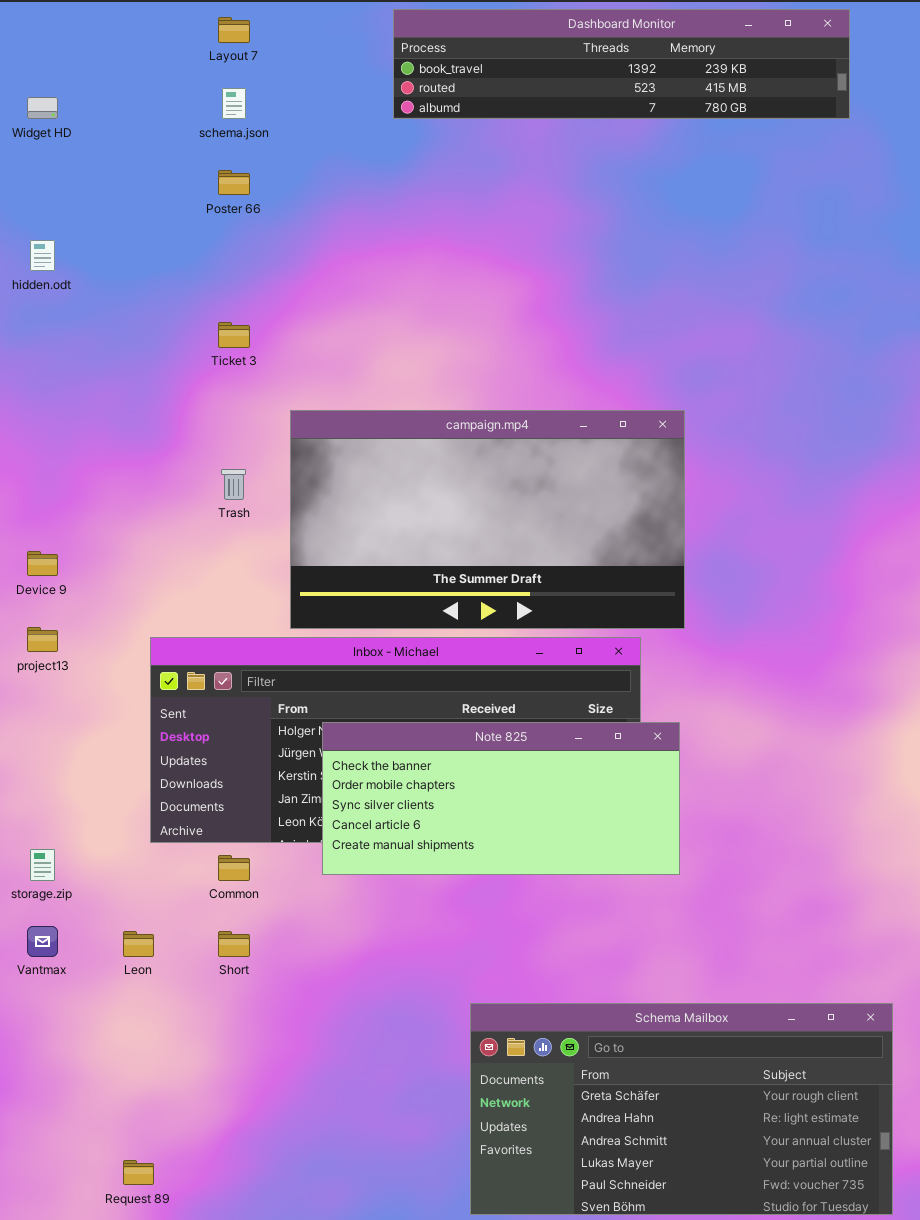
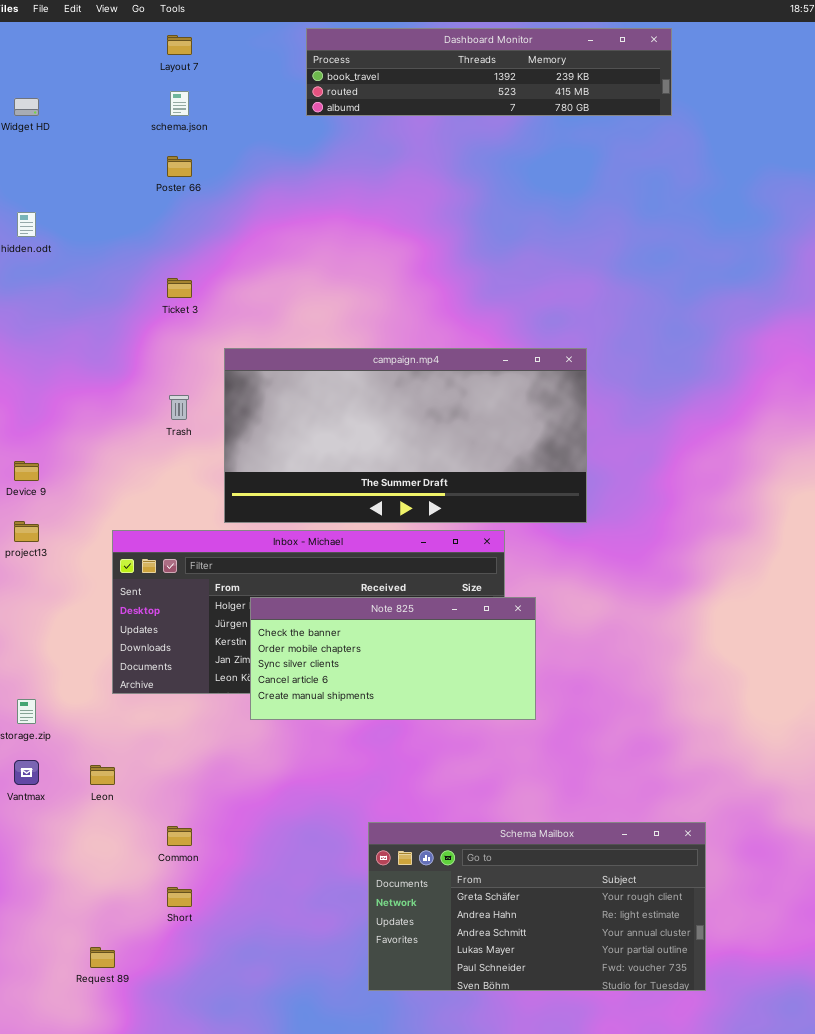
campaign.mp4: [290,410,685,629] -> [224,348,587,523], resized
Common: [218,855,250,881] -> [167,826,192,846], moved
Short: [218,931,250,957] -> [167,887,192,907], moved

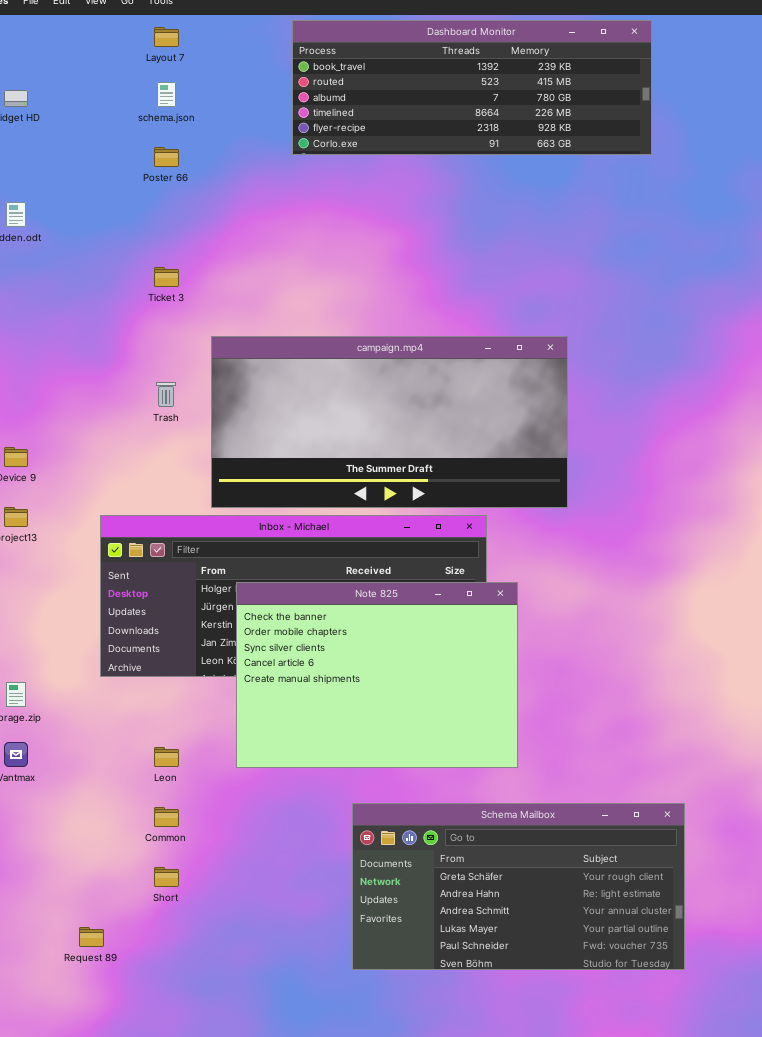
Dashboard Monitor: [306,28,672,116] -> [292,20,652,155], resized
Note 825: [250,597,536,720] -> [236,582,518,768], resized
Leon: [90,765,115,785] -> [154,747,179,767], moved

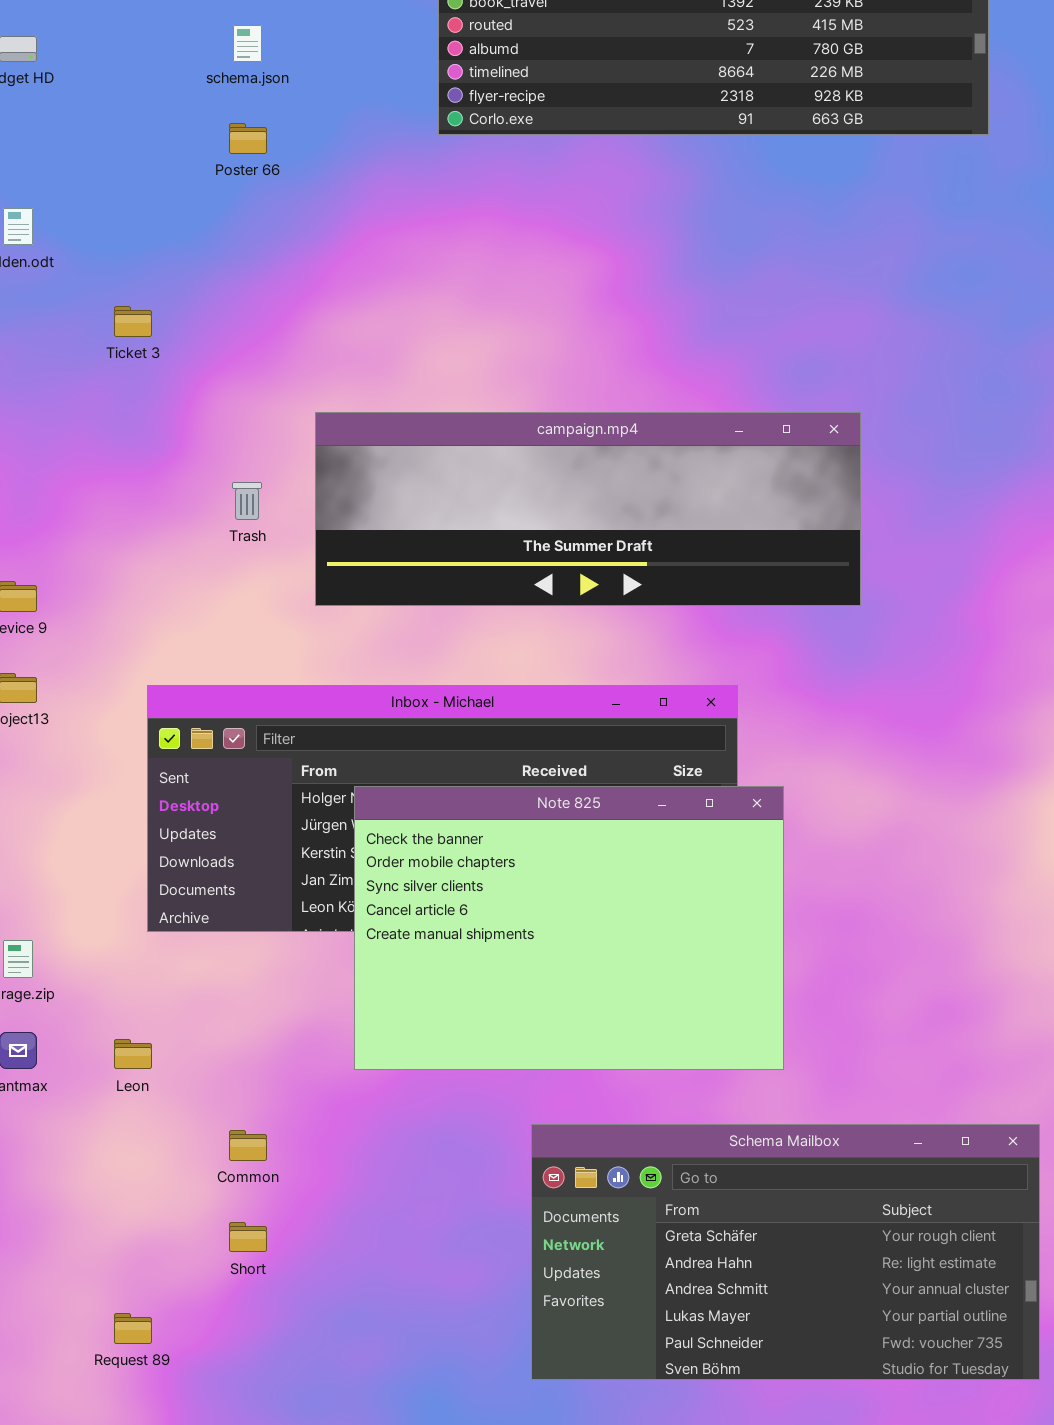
Ticket 3: [154,267,179,287] -> [114,306,152,337], moved
campaign.mp4: [211,336,568,508] -> [315,412,861,606], resized
Leon: [154,747,179,767] -> [114,1039,152,1069], moved

